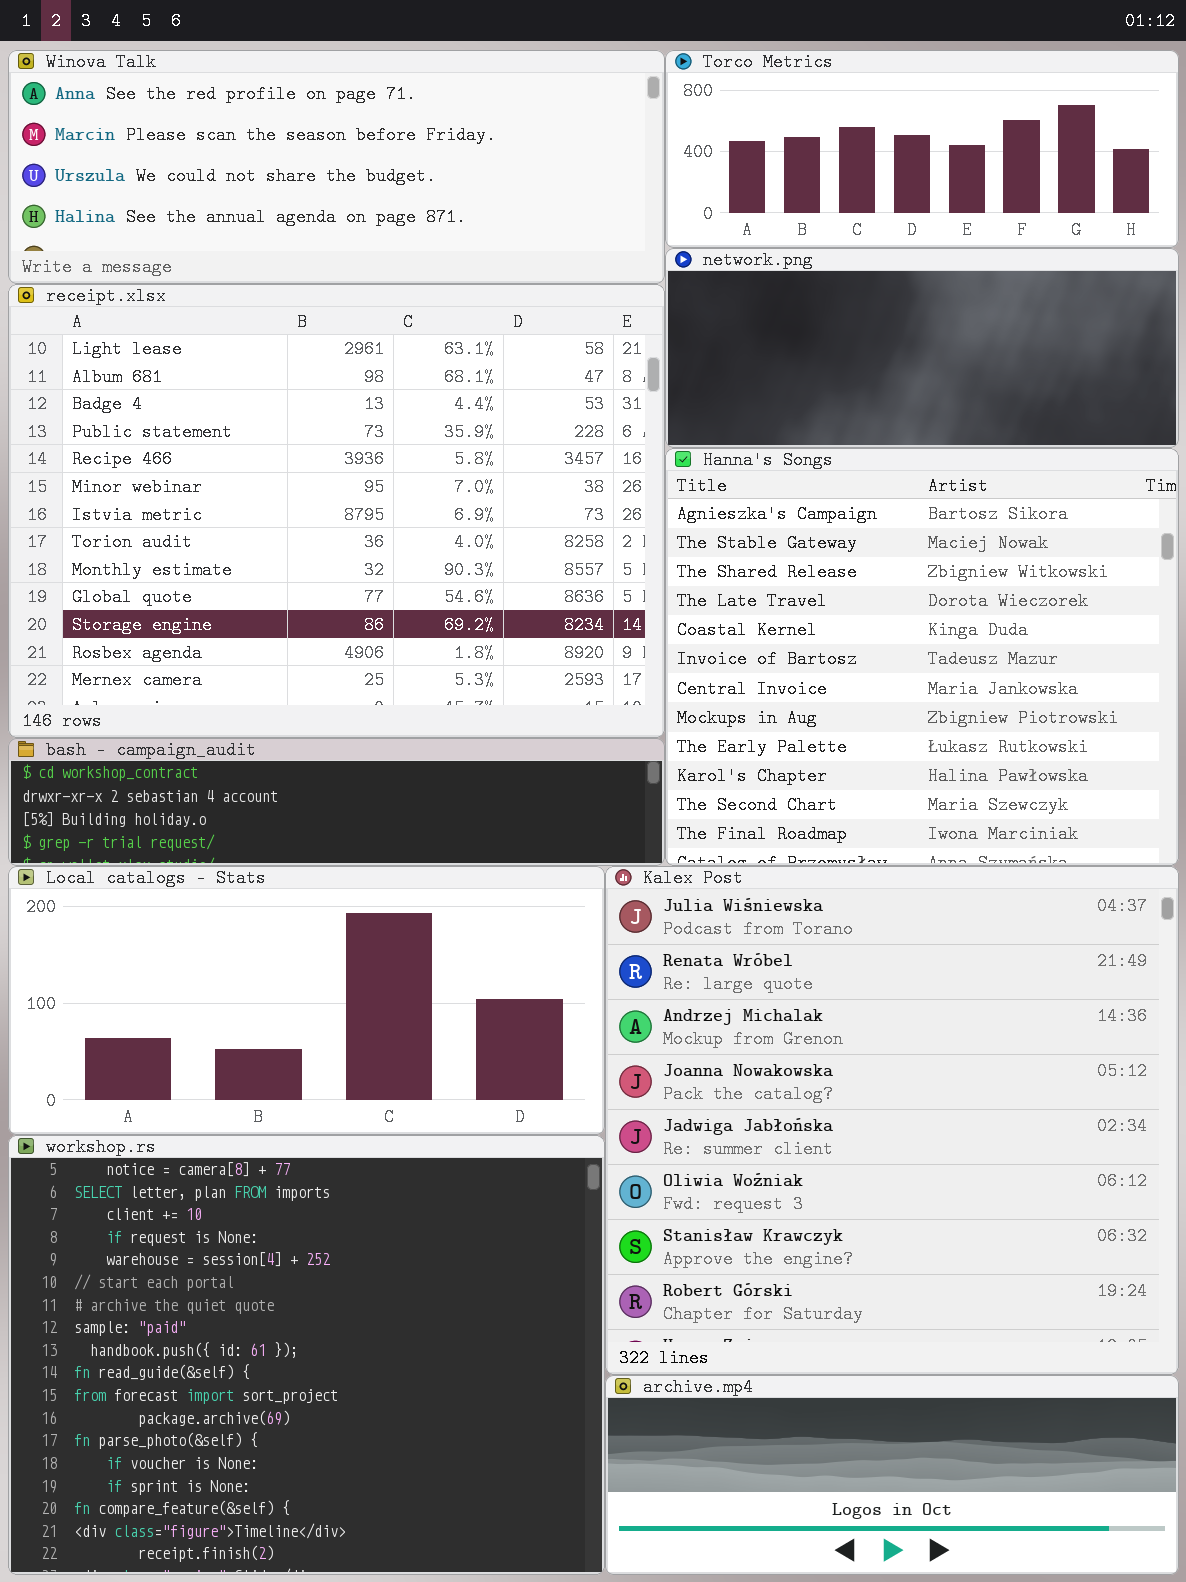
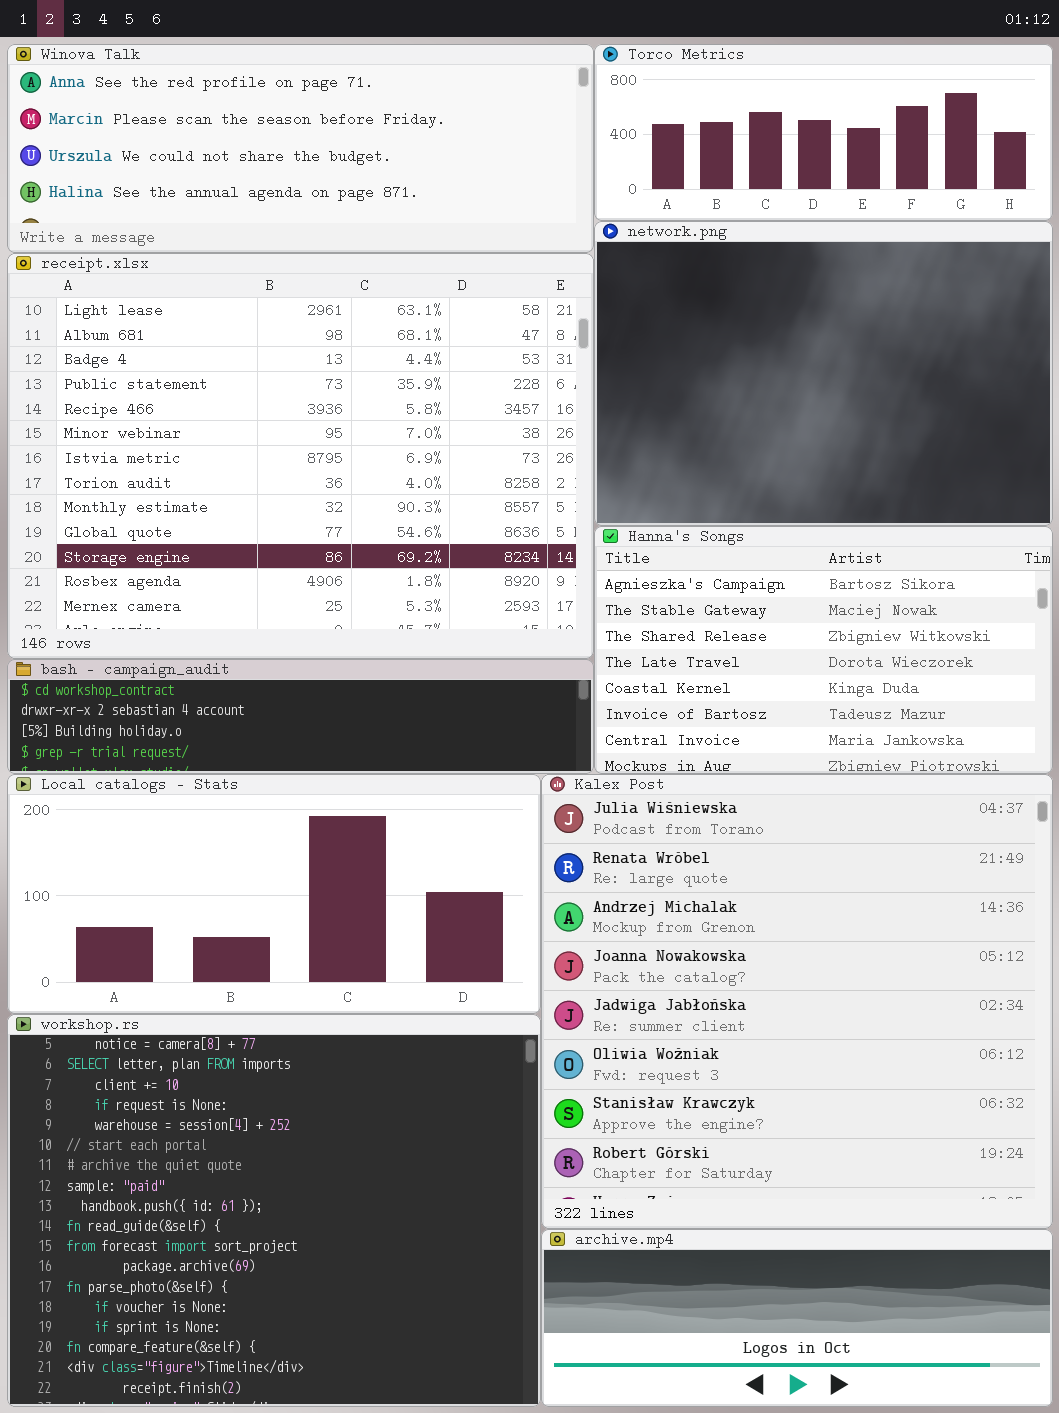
network.png: [665,248,1179,448] -> [594,221,1053,526], resized
Hanna's Songs: [665,448,1179,866] -> [594,526,1053,774], resized

